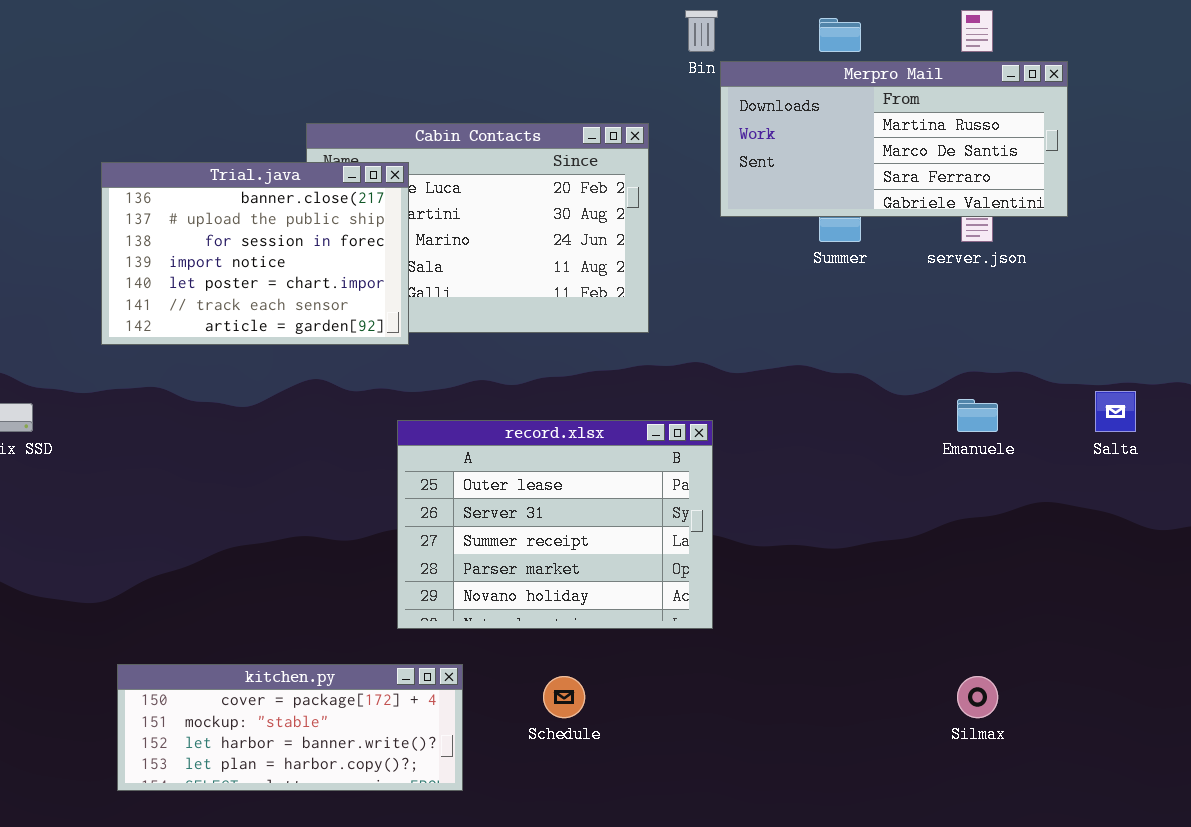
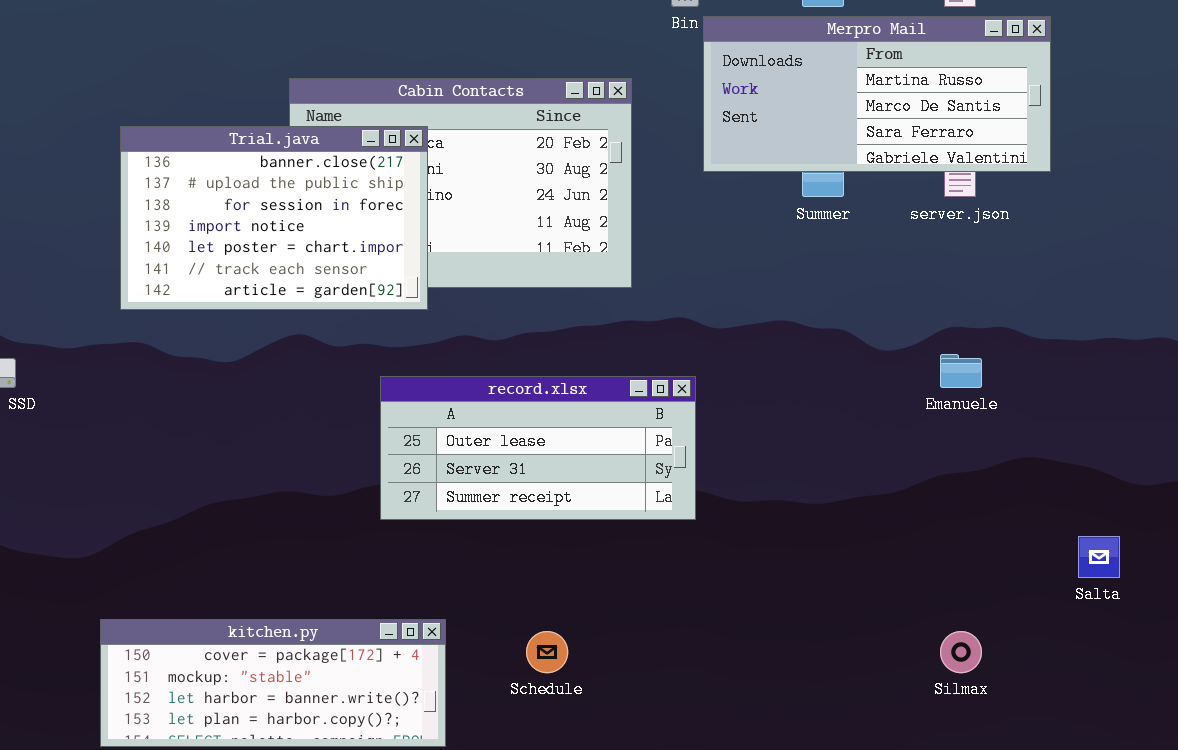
Trial.java: [101,162,409,345] -> [120,126,428,310], moved
Salta: [1095,391,1136,432] -> [1078,536,1120,578], moved
record.xlsx: [397,420,713,629] -> [380,376,696,520], resized

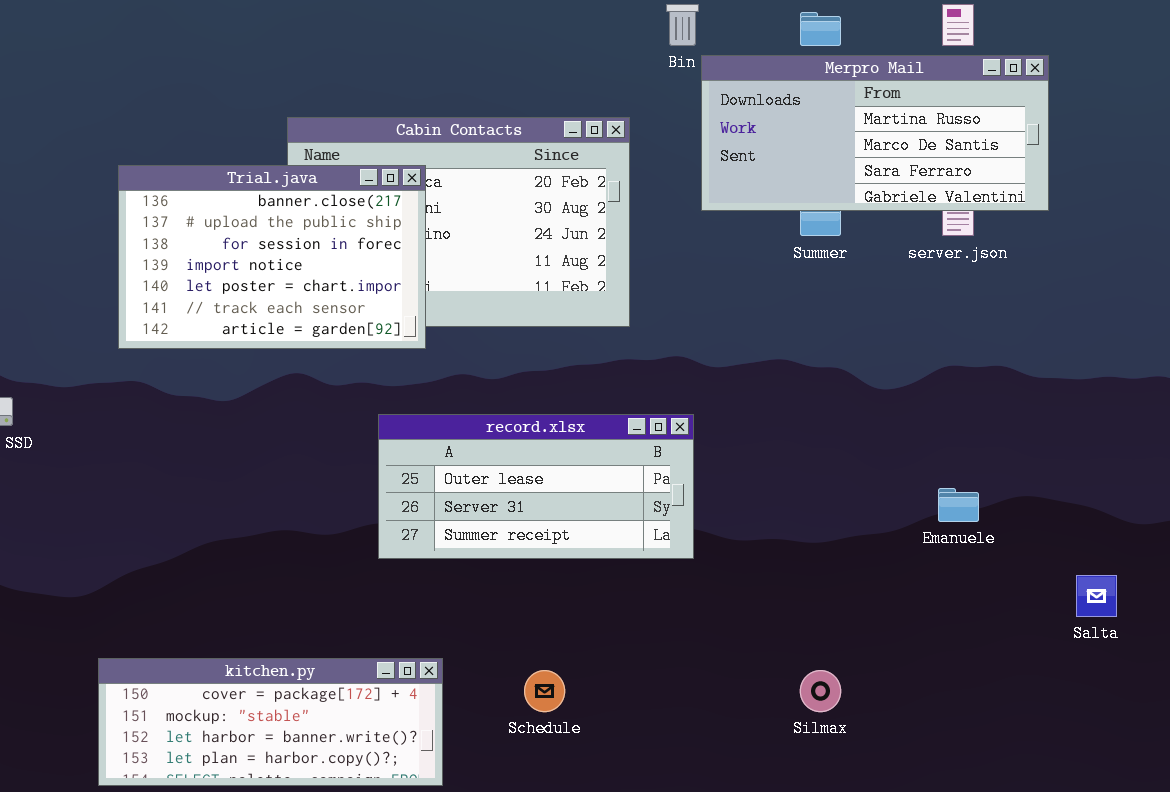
Emanuele: [940,354,982,388] -> [938,488,979,522], moved
Silmax: [940,631,982,673] -> [800,670,841,712], moved

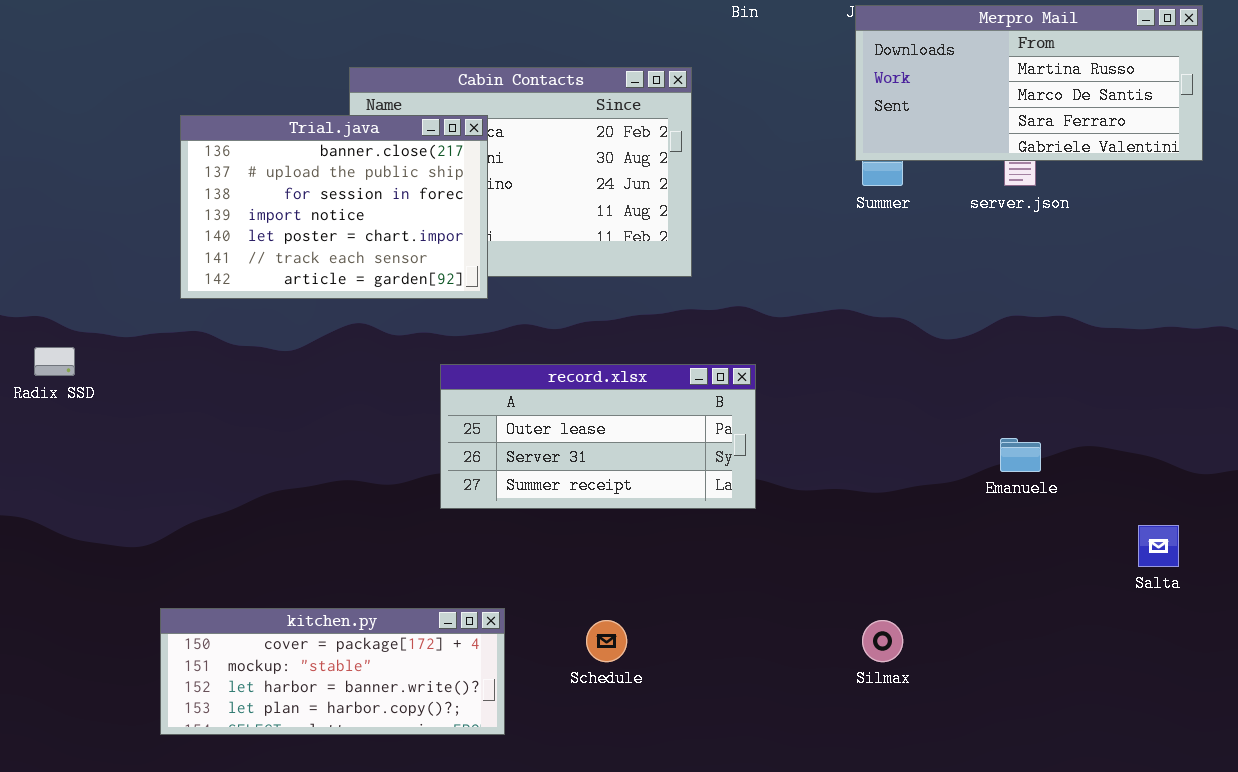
Merpro Mail: [701,55,1049,211] -> [855,5,1203,161], moved

